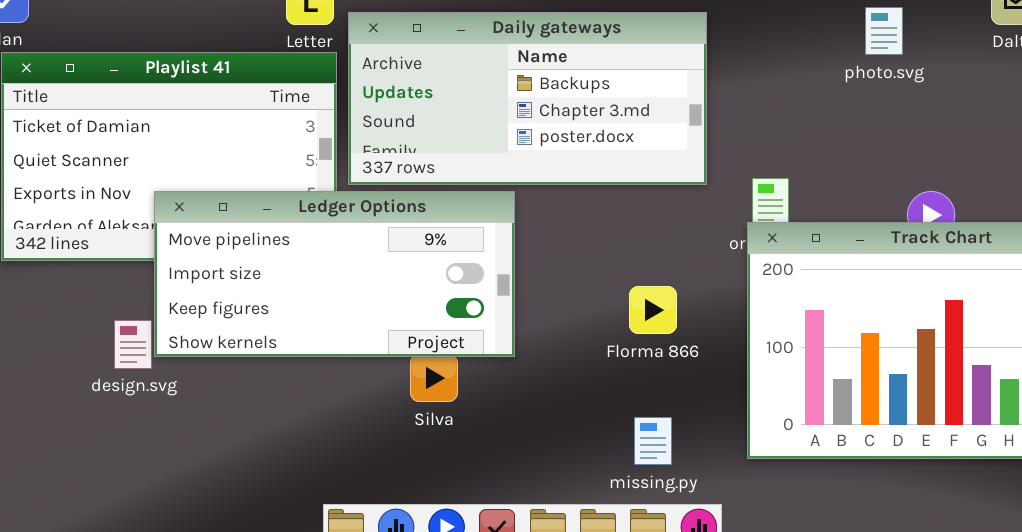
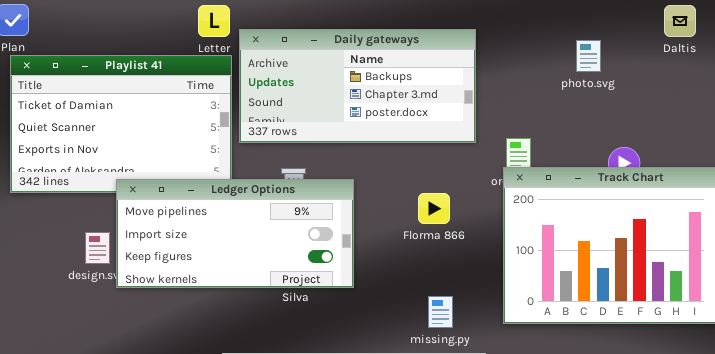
photo.svg: [865,7,903,55] -> [576,40,601,72], moved
Ledger Options: [154,191,515,357] -> [116,179,354,288], moved
Florma 866: [629,286,677,334] -> [418,193,450,224], moved

